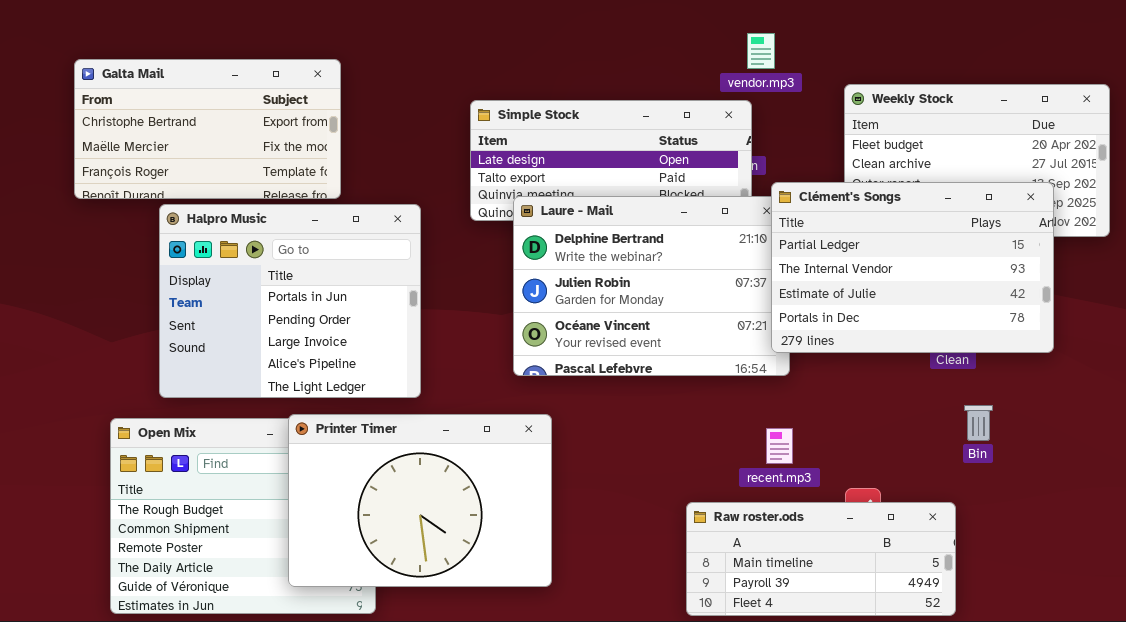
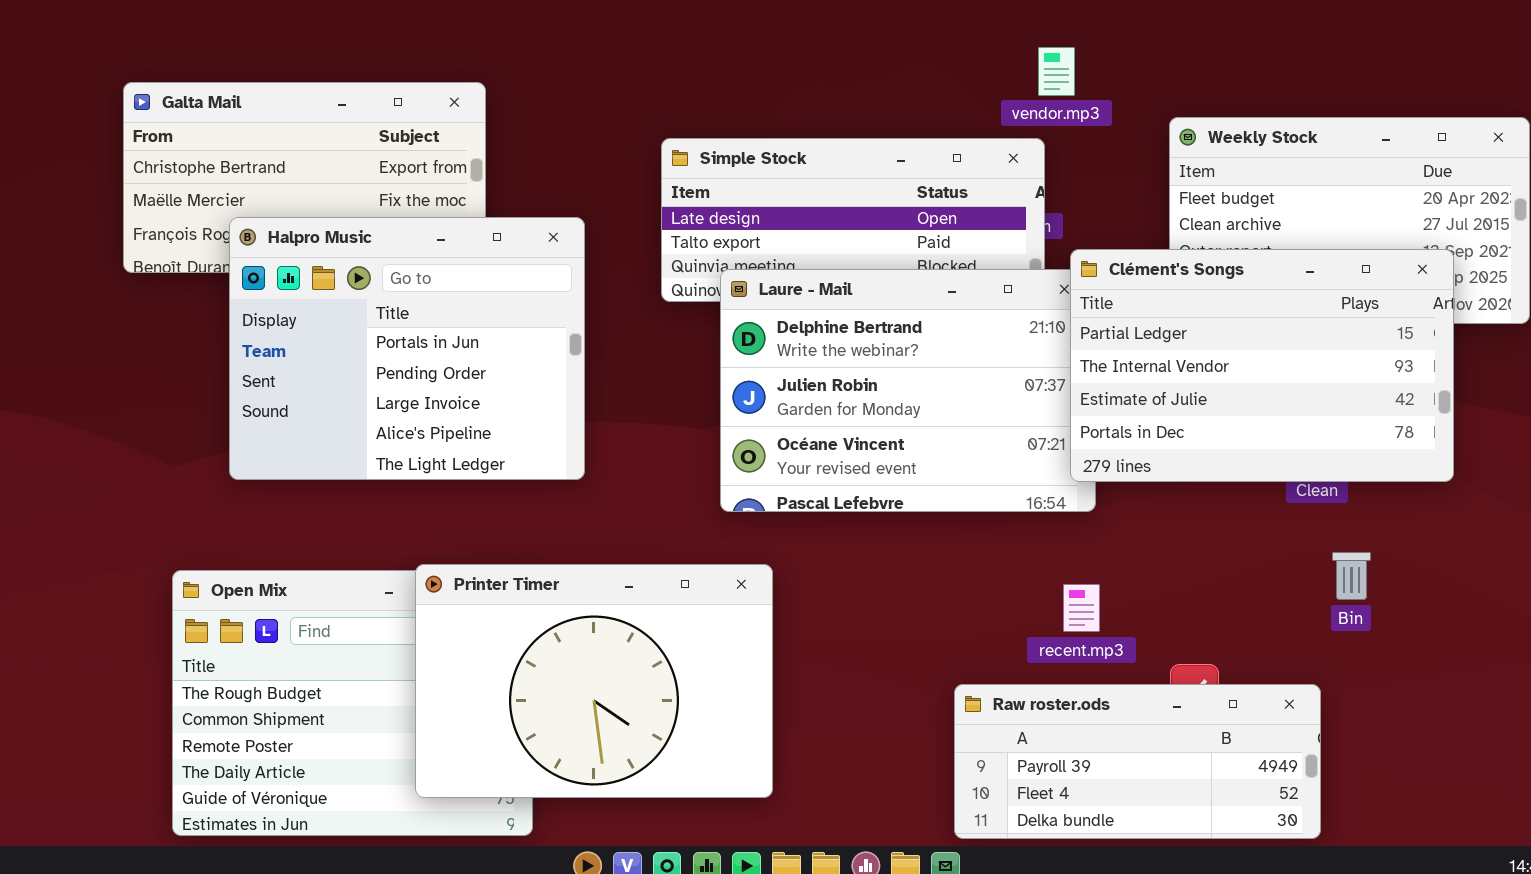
Halpro Music: [159,204,421,398] -> [229,217,585,480], moved
Raw roster.ods: [686,502,956,616] -> [954,684,1321,839], scrolled down 1 row

